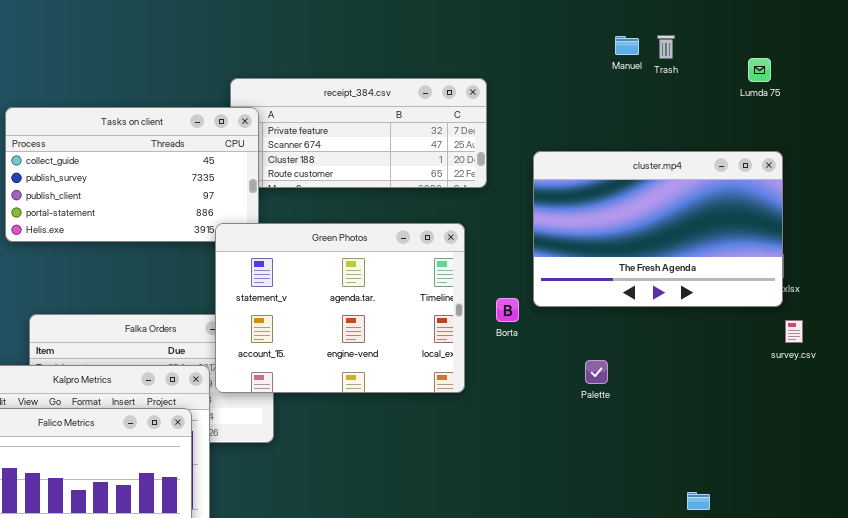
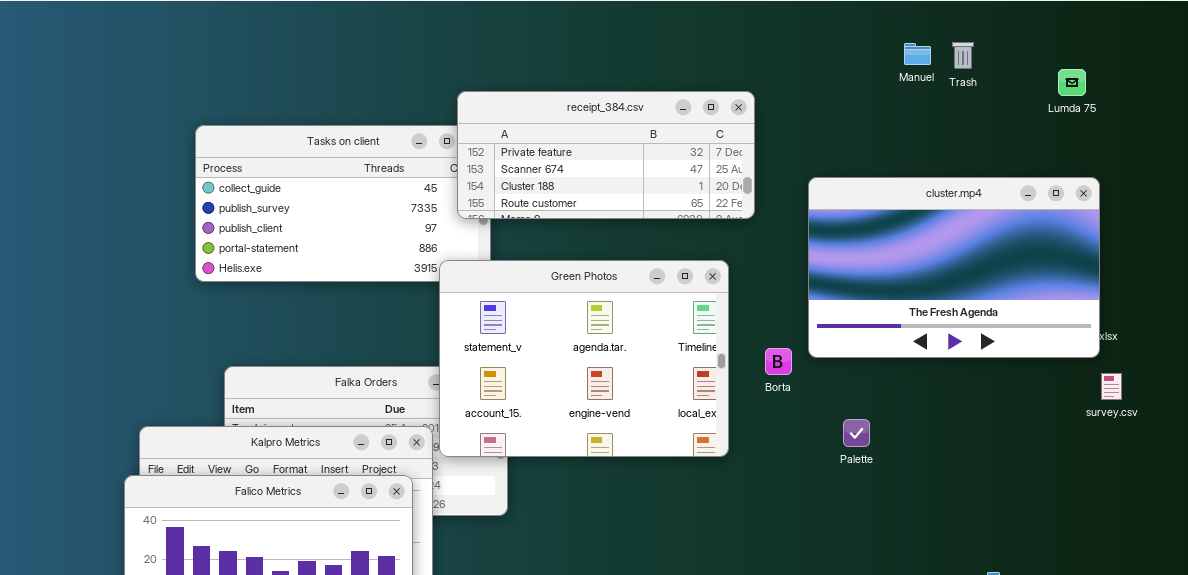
receipt_384.csv: [230,78,487,188] -> [457,91,755,219], raised
Palette: [585,360,608,384] -> [843,419,870,447], moved

